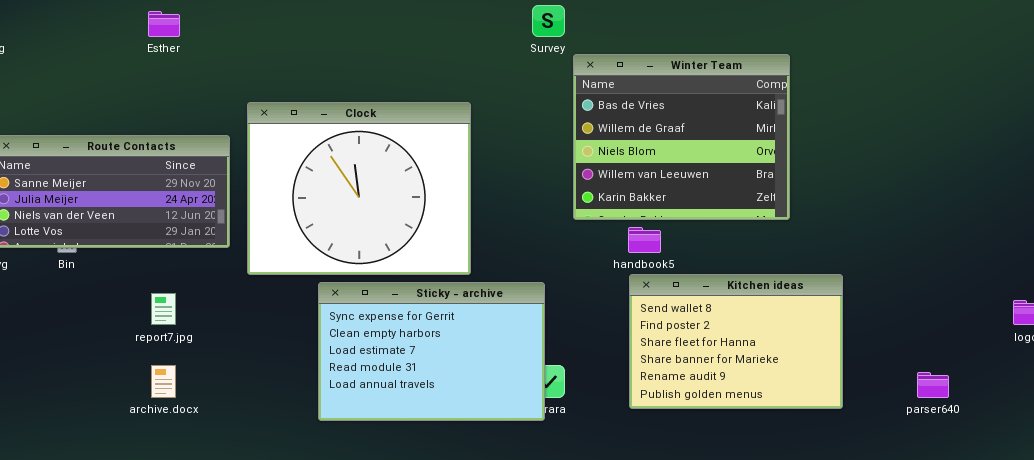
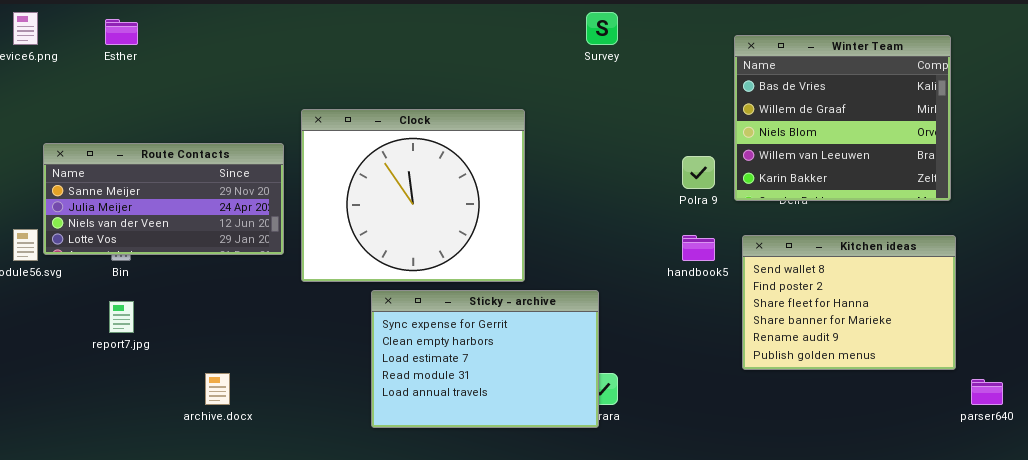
Esther: [148,11,180,37] -> [105,19,138,45], moved
Winter Team: [573,54,790,220] -> [734,35,951,201], moved
Kitchen ideas: [629,274,843,409] -> [742,235,956,370], moved
report7.jpg: [151,293,176,325] -> [109,301,134,333], moved

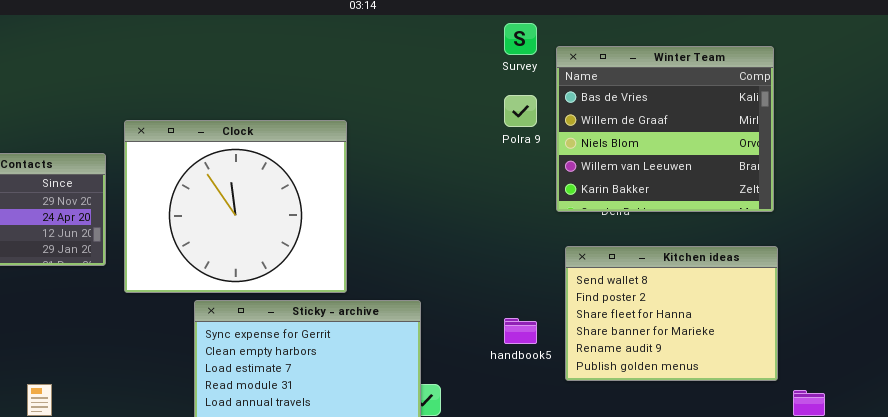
Survey: [586,12,618,45] -> [504,23,537,55], moved
Polra 9: [682,156,715,189] -> [504,95,537,127], moved
handbook5: [682,235,715,261] -> [504,318,537,344], moved

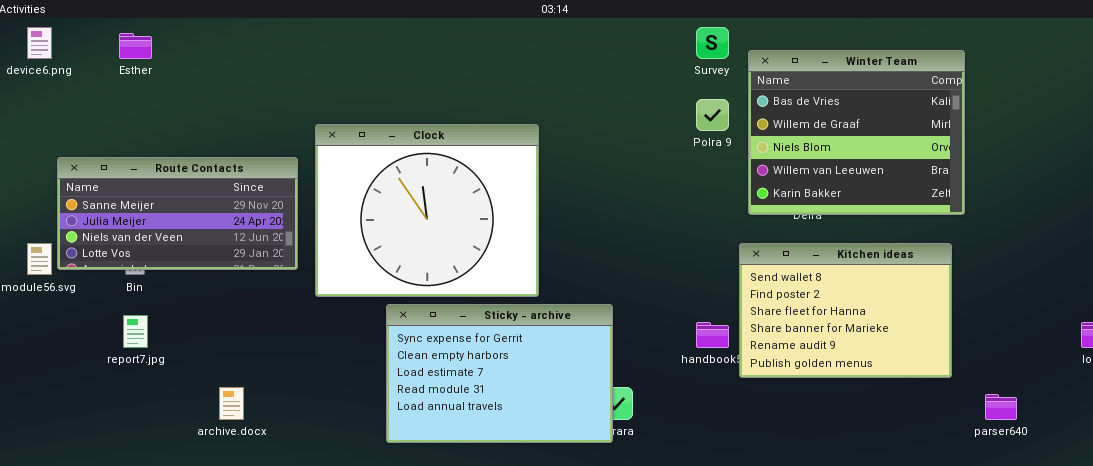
Kitchen ideas: [565,246,778,381] -> [739,243,952,378], moved

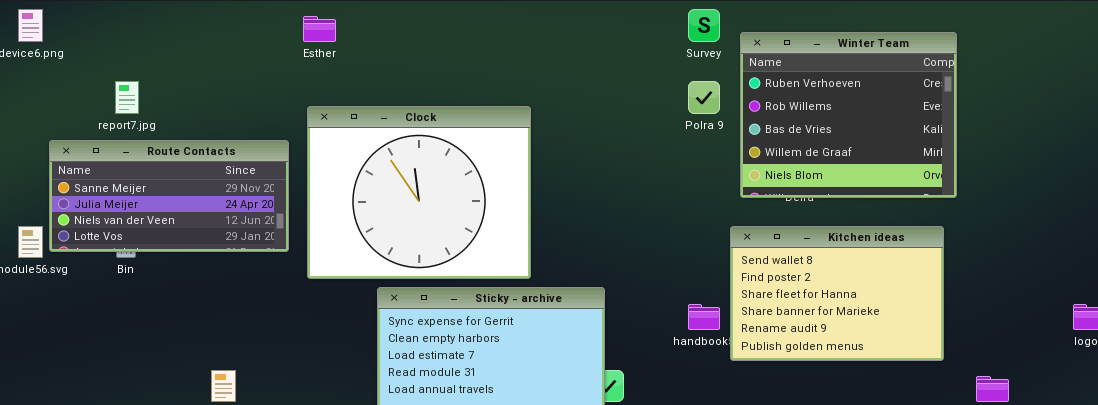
Esther: [119,33,152,59] -> [303,16,336,42], moved
Winter Team: [748,50,965,215] -> [740,32,957,198], scrolled up 2 rows
report7.jpg: [123,315,148,348] -> [115,81,139,114], moved

